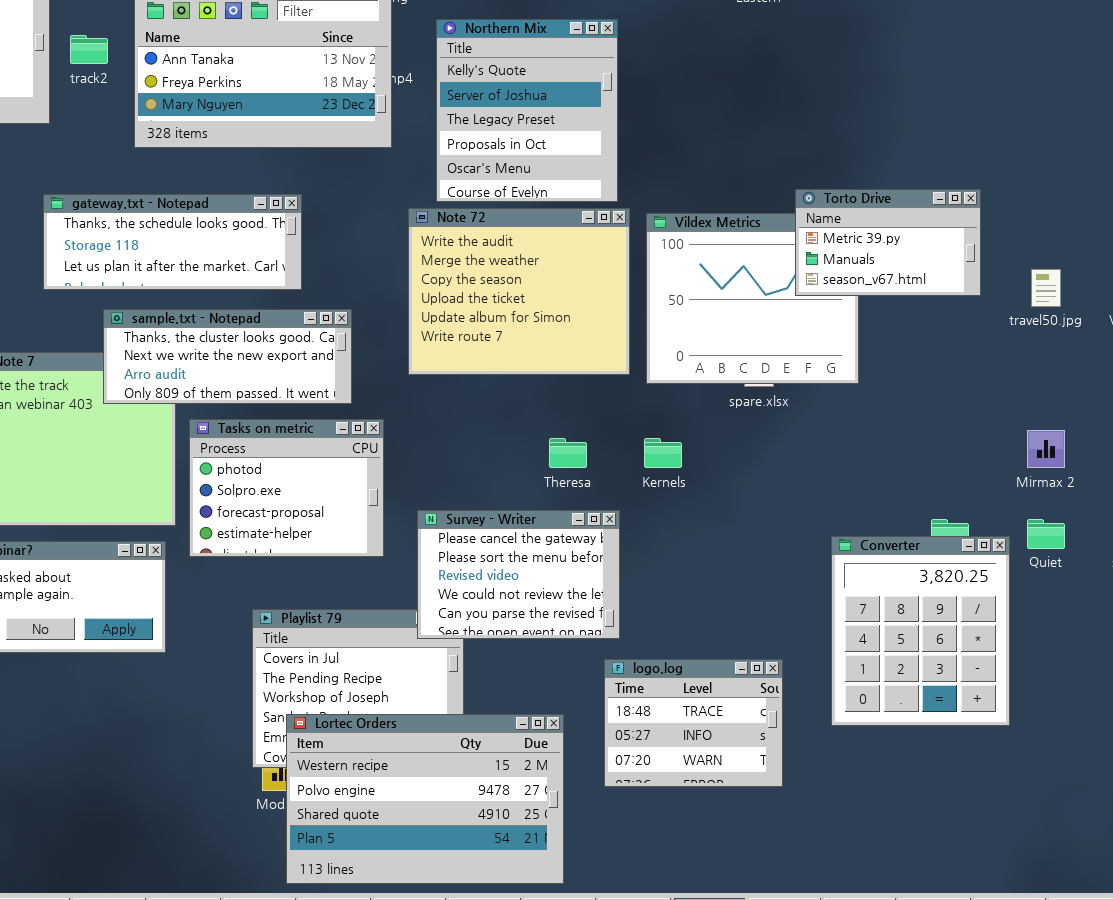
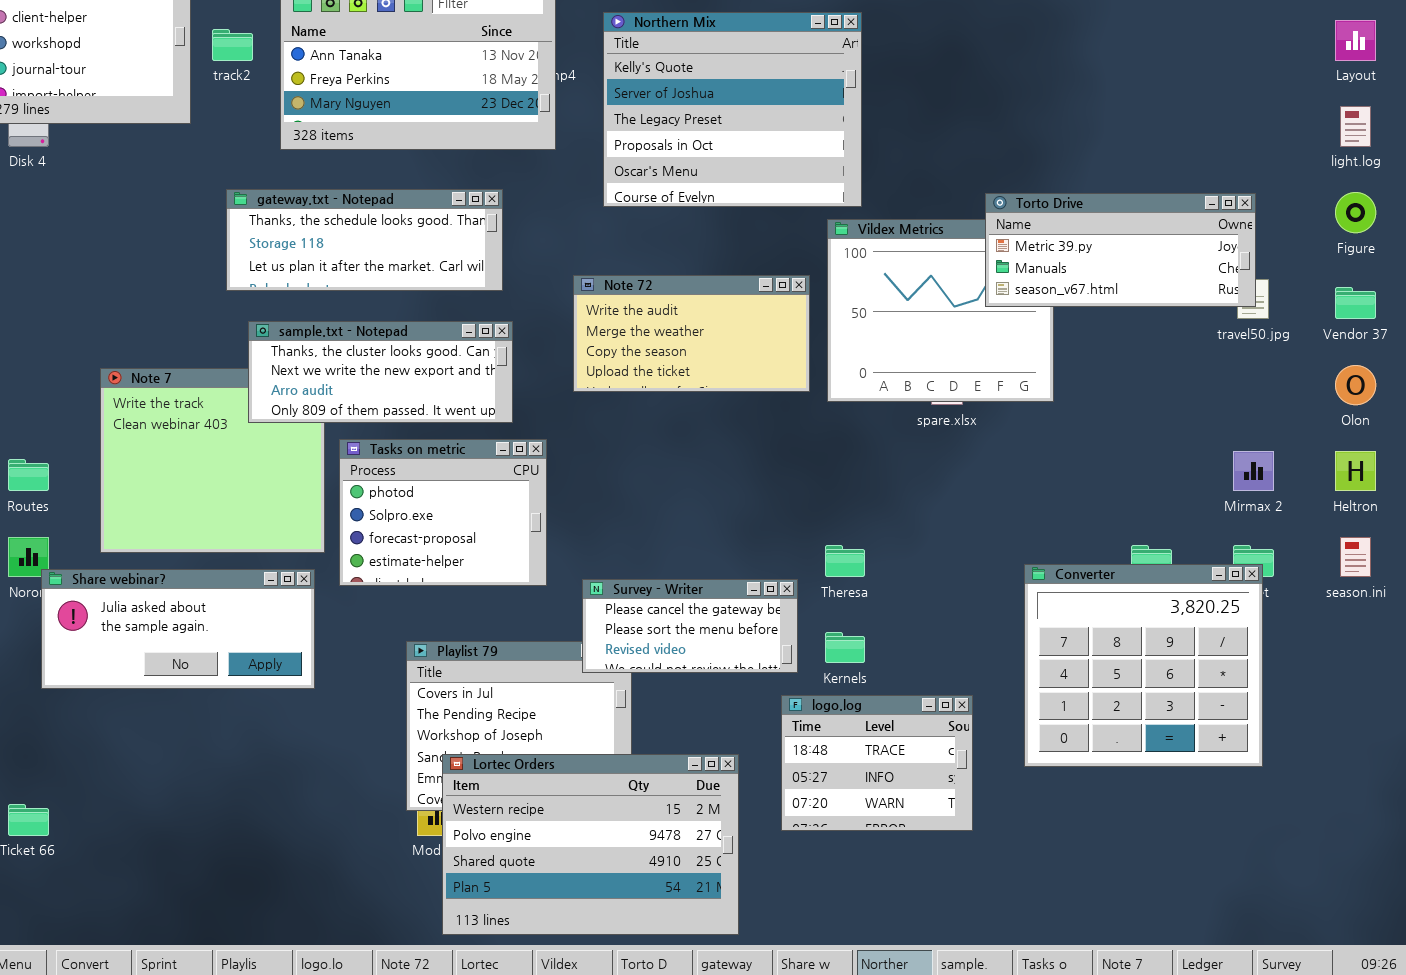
Northern Mix: [436,19,618,202] -> [603,12,862,207], resized
Torto Drive: [795,189,981,296] -> [985,193,1256,307], resized
gateway.txt - Notepad: [43,194,302,290] -> [226,189,503,291], moved
Note 72: [408,208,630,375] -> [573,275,810,392], resized
Theresa: [549,438,587,468] -> [825,545,865,577], moved
Kernels: [644,438,682,468] -> [825,632,865,663], moved
Survey - Writer: [417,510,620,639] -> [582,579,798,673], resized
Converter: [831,536,1010,726] -> [1024,564,1263,767], resized

